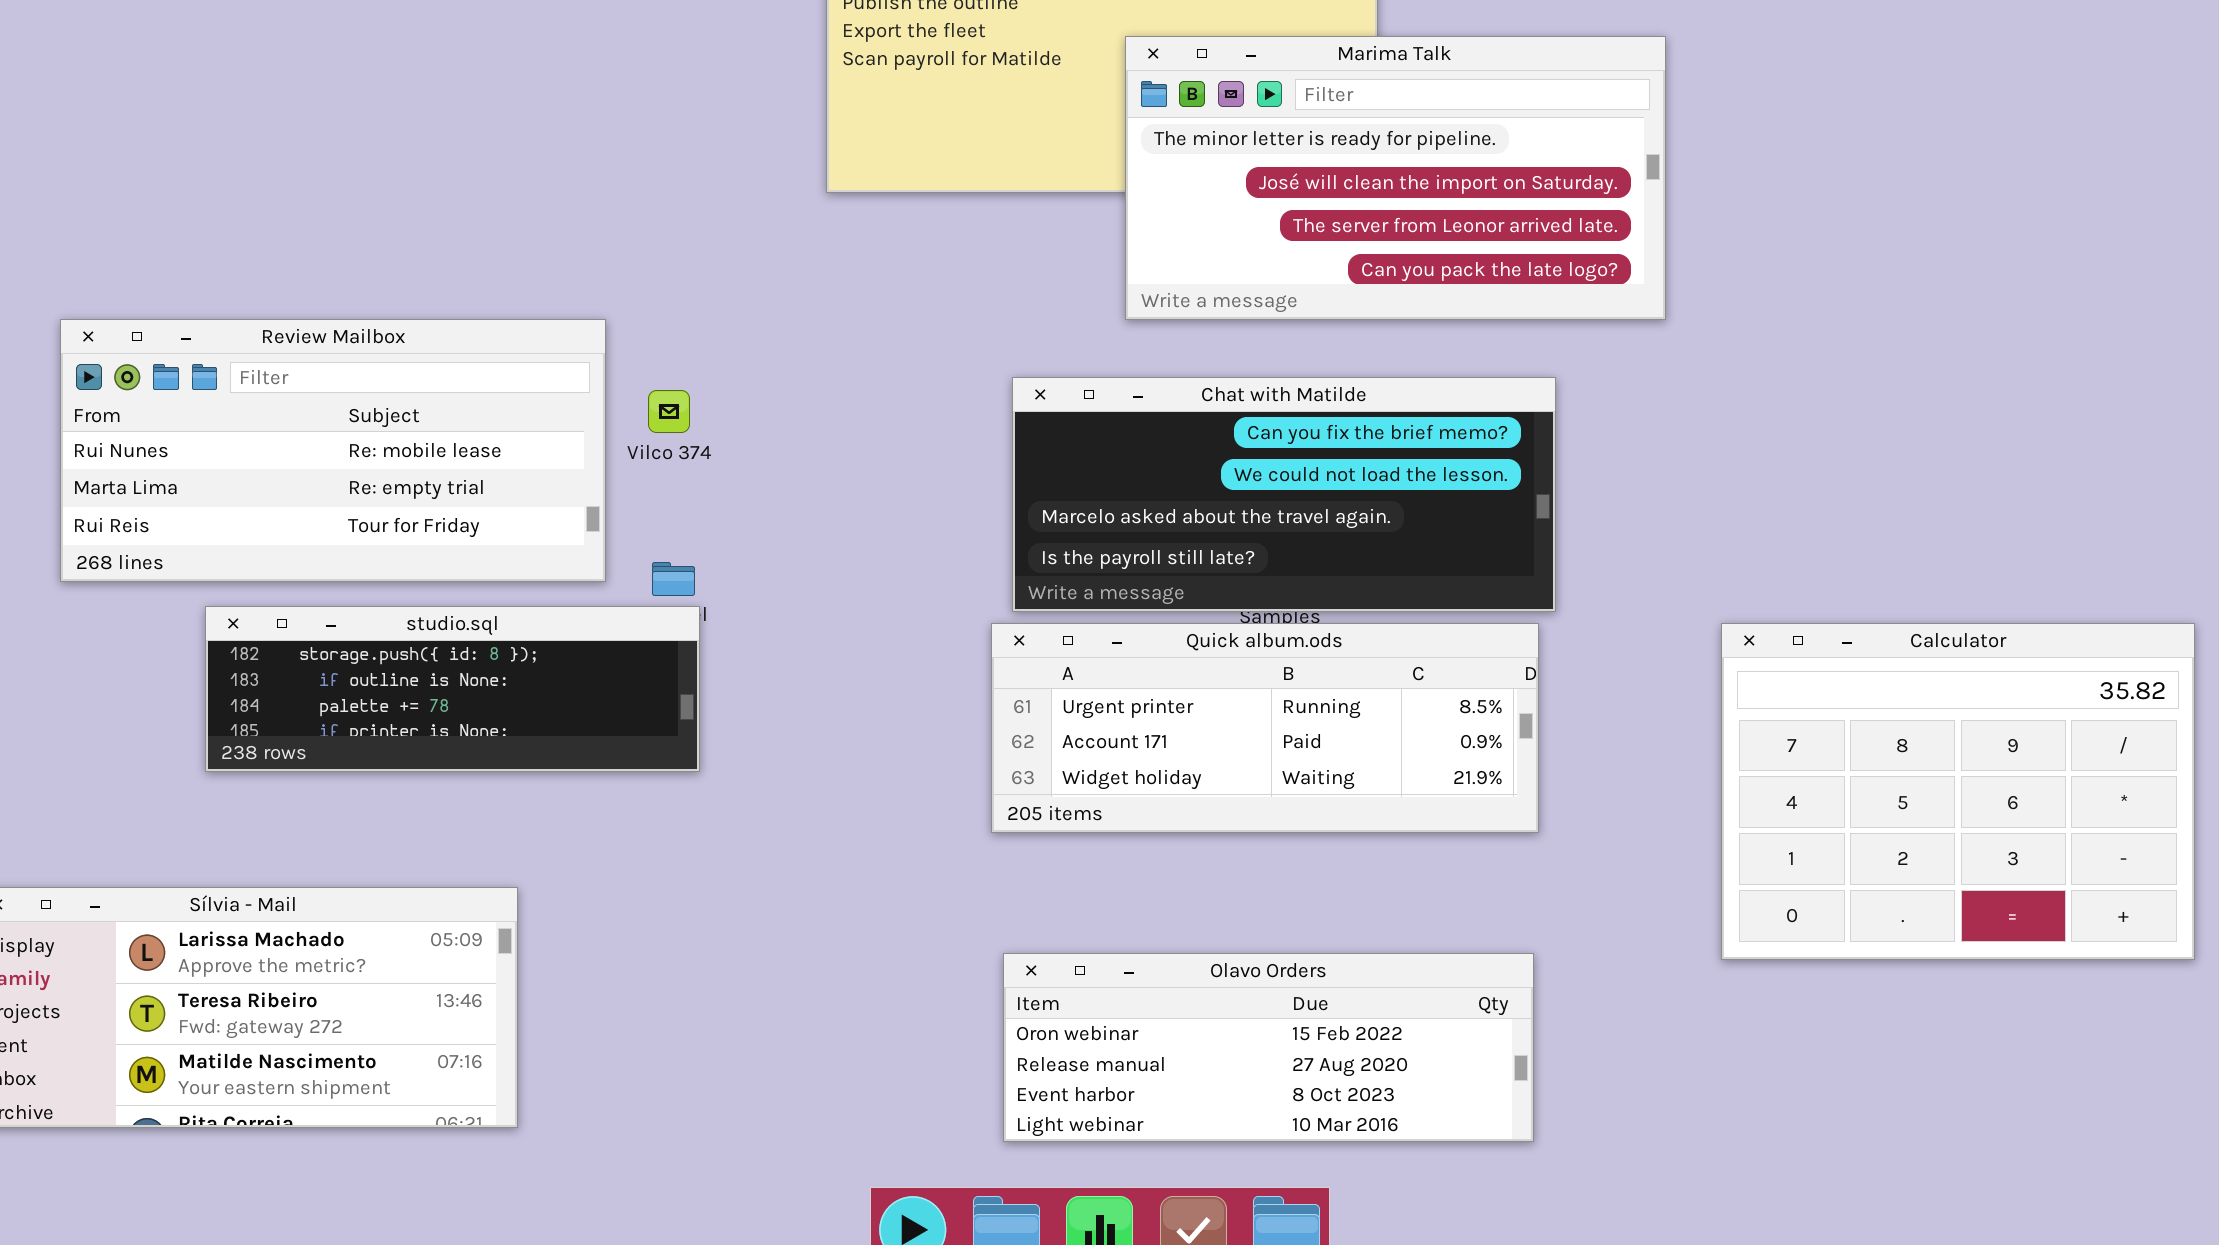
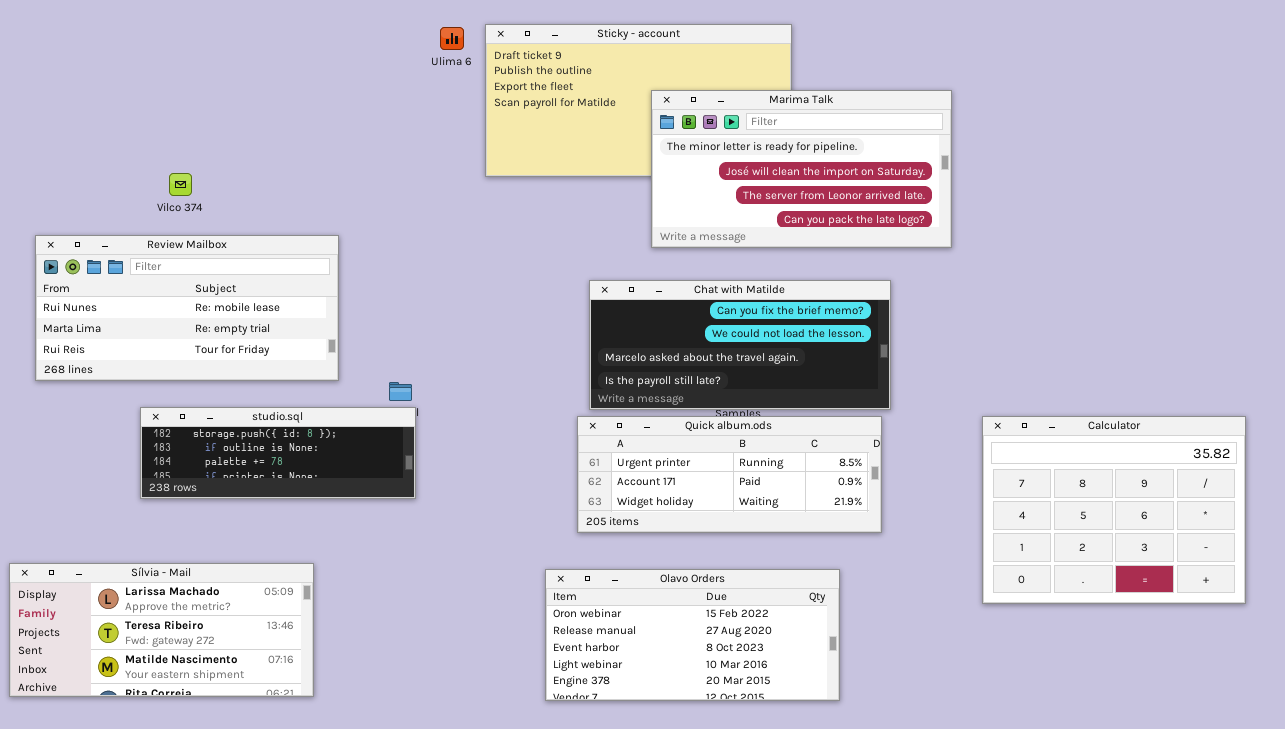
Review Mailbox: [60,319,606,582] -> [35,235,339,381], moved
Vilco 374: [648,390,690,433] -> [169,173,192,196], moved
Olavo Orders: [1003,953,1534,1142] -> [545,569,840,701], moved, resized

